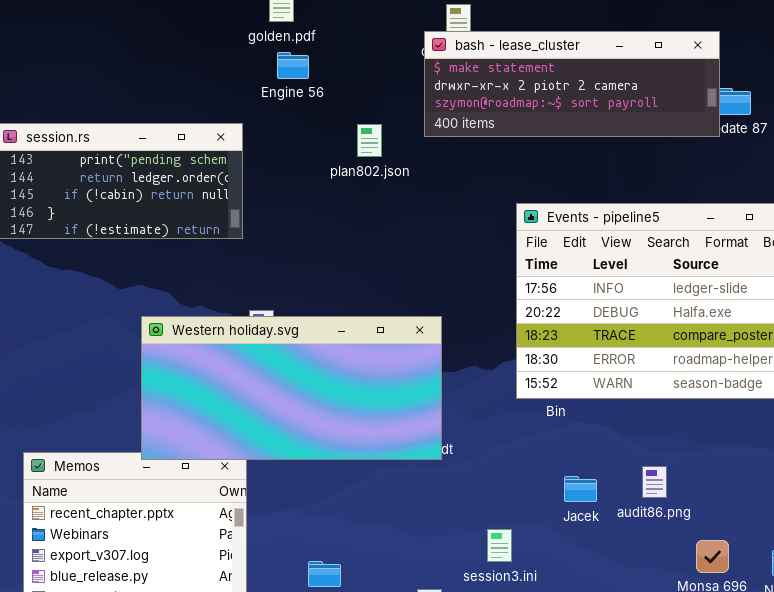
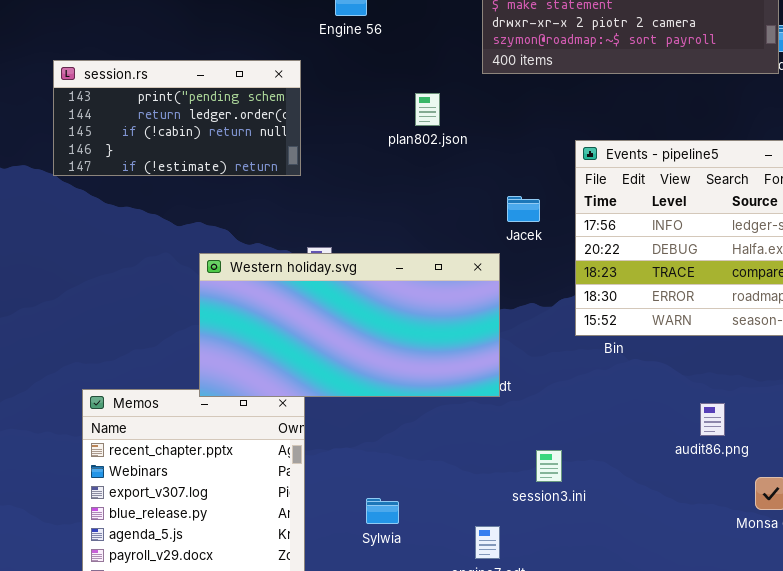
plan802.json: [357,124,382,157] -> [415,93,440,126], moved
Jacek: [564,476,597,502] -> [507,196,540,222], moved
session3.ini: [487,529,512,562] -> [536,450,562,482], moved

